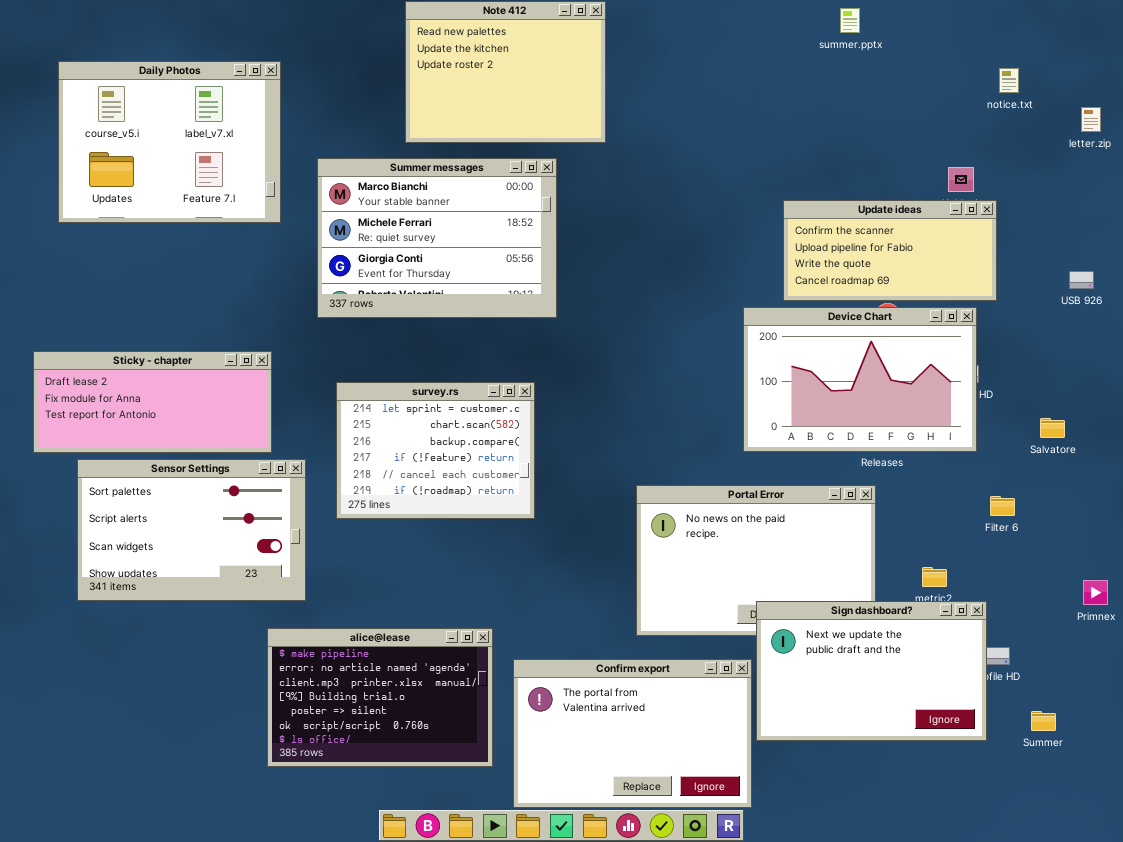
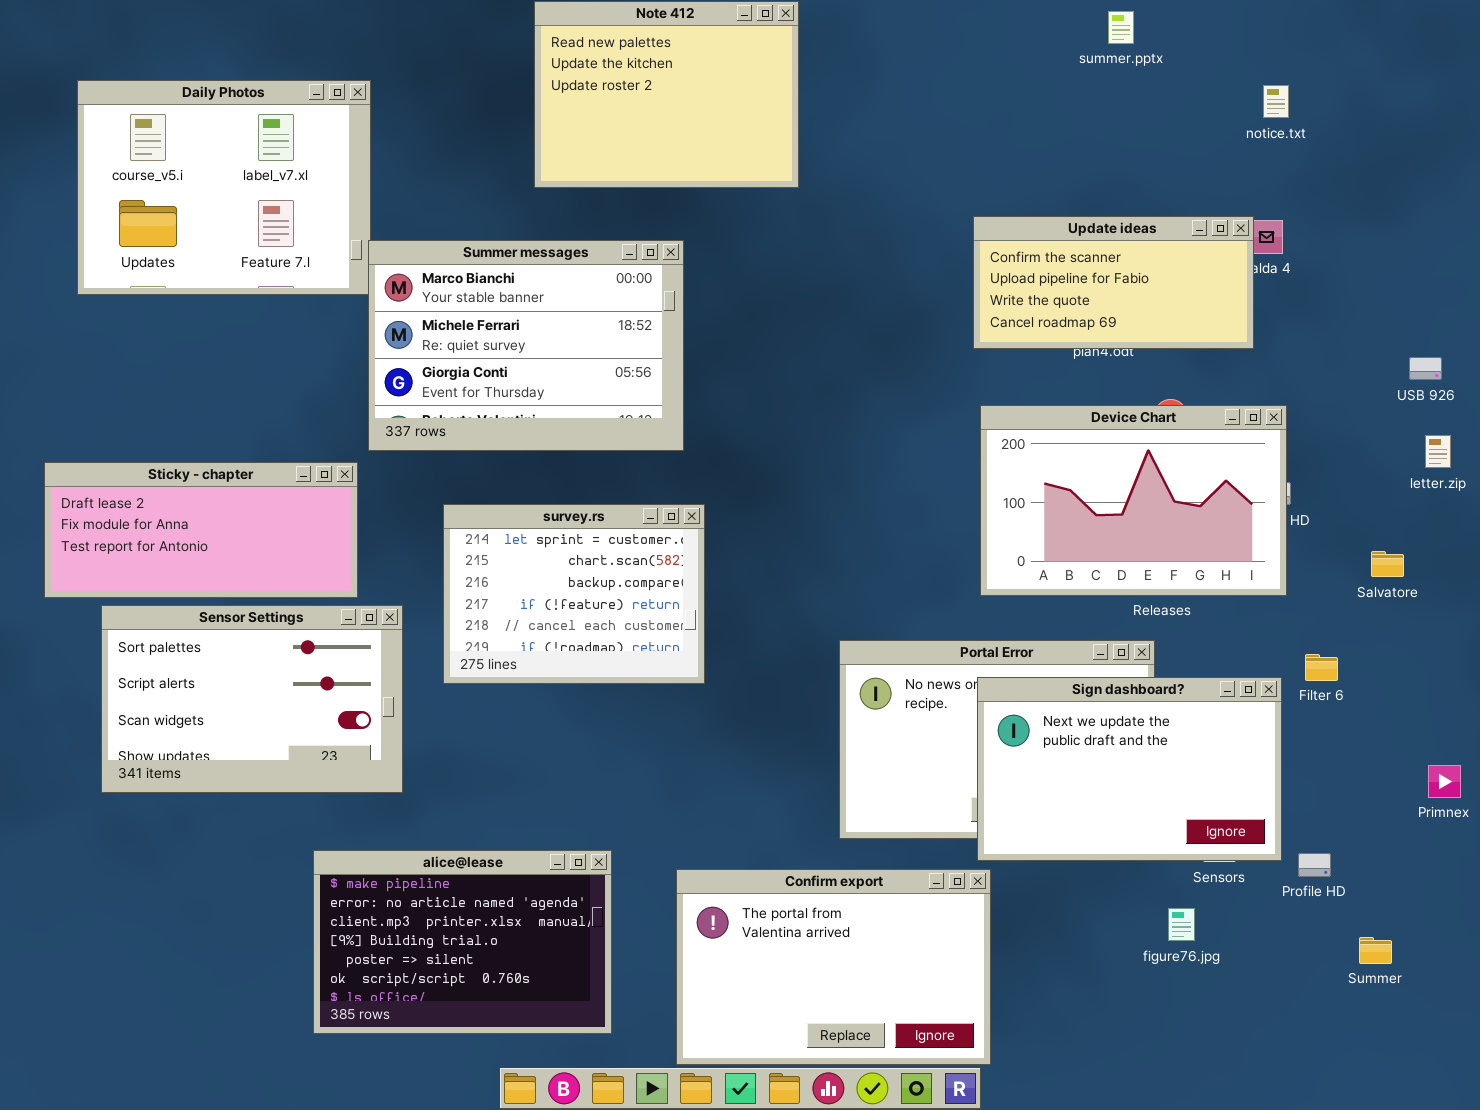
notice.txt: [999,68,1019,93] -> [1263,85,1289,118], moved
letter.zip: [1081,107,1101,132] -> [1425,435,1451,468], moved
Summer messages: [317,158,557,318] -> [368,240,684,451], moved
Update ideas: [783,200,997,301] -> [973,216,1254,349], moved
Sign dashboard?: [756,601,987,741] -> [977,677,1282,861], moved
alice@lease: [267,628,493,767] -> [313,850,612,1034], moved

